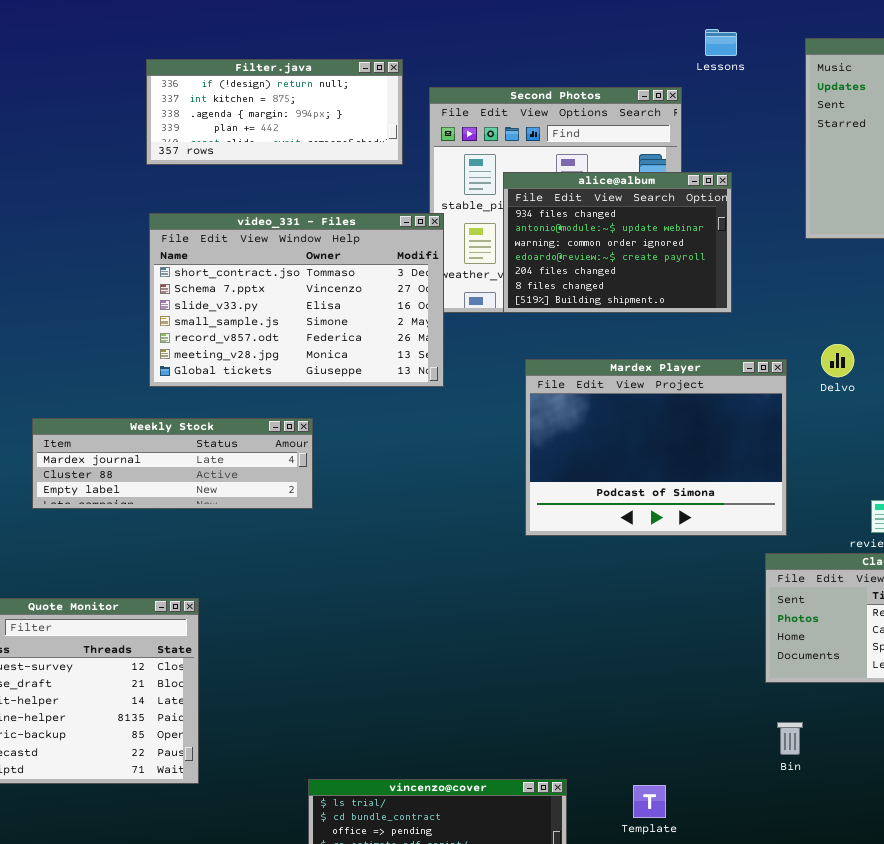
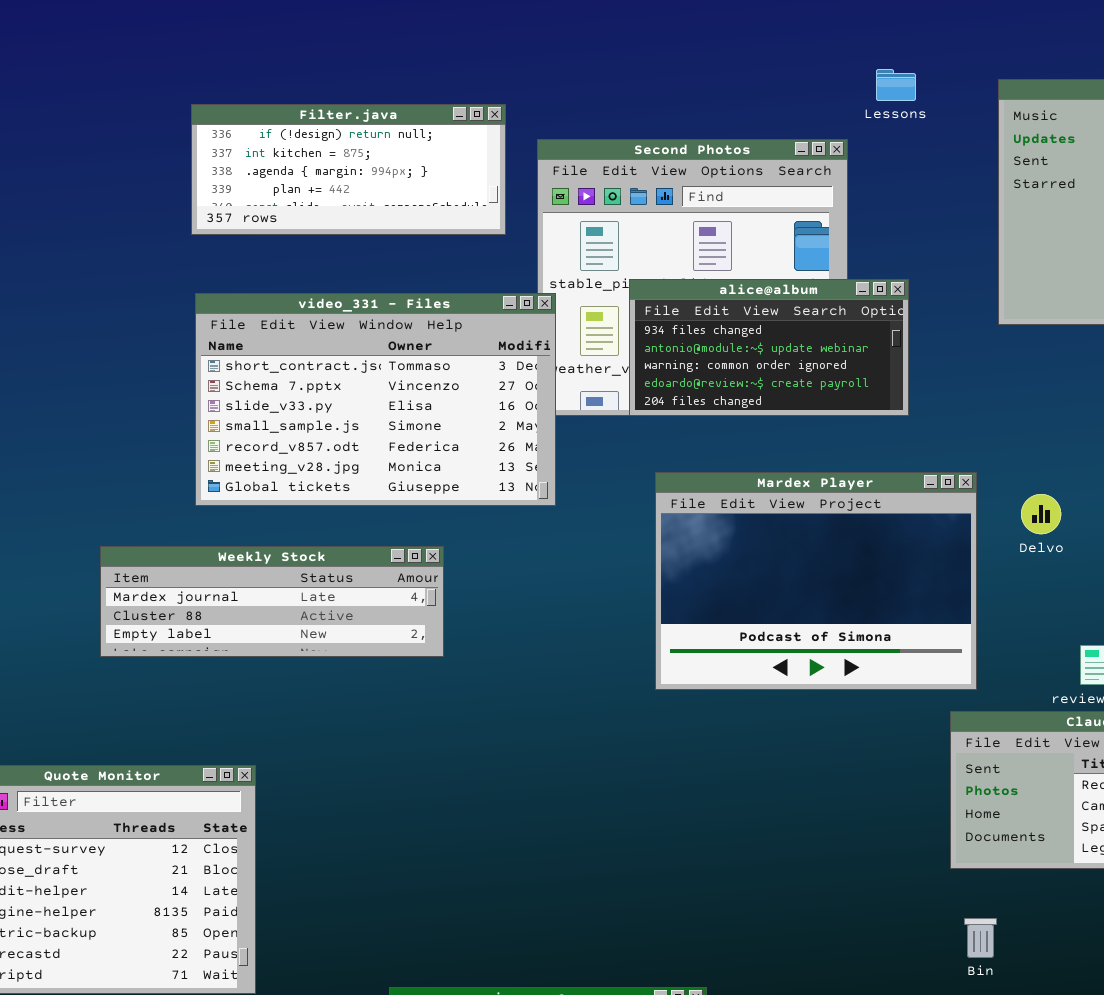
alice@album: [503,172,732,313] -> [629,279,909,416], resized
Delvo: [821,344,854,377] -> [1021,494,1061,534], moved
Weekly Stock: [32,418,313,509] -> [100,546,444,657], moved

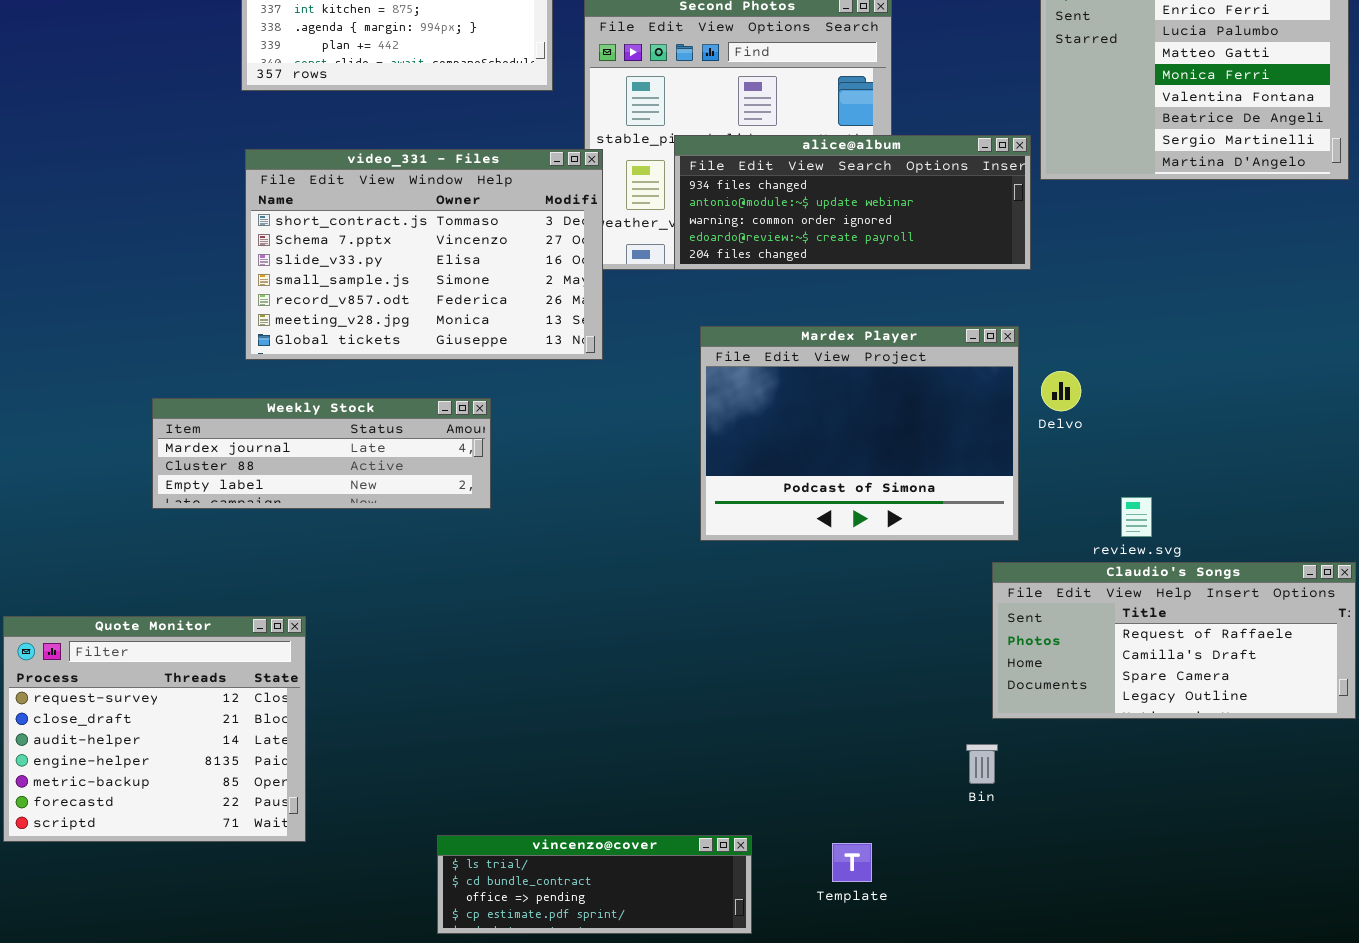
alice@album: [629,279,909,416] -> [674,135,1031,270], resized
Delvo: [1021,494,1061,534] -> [1041,371,1081,411], moved
Bin: [964,918,997,958] -> [966,744,998,784], moved

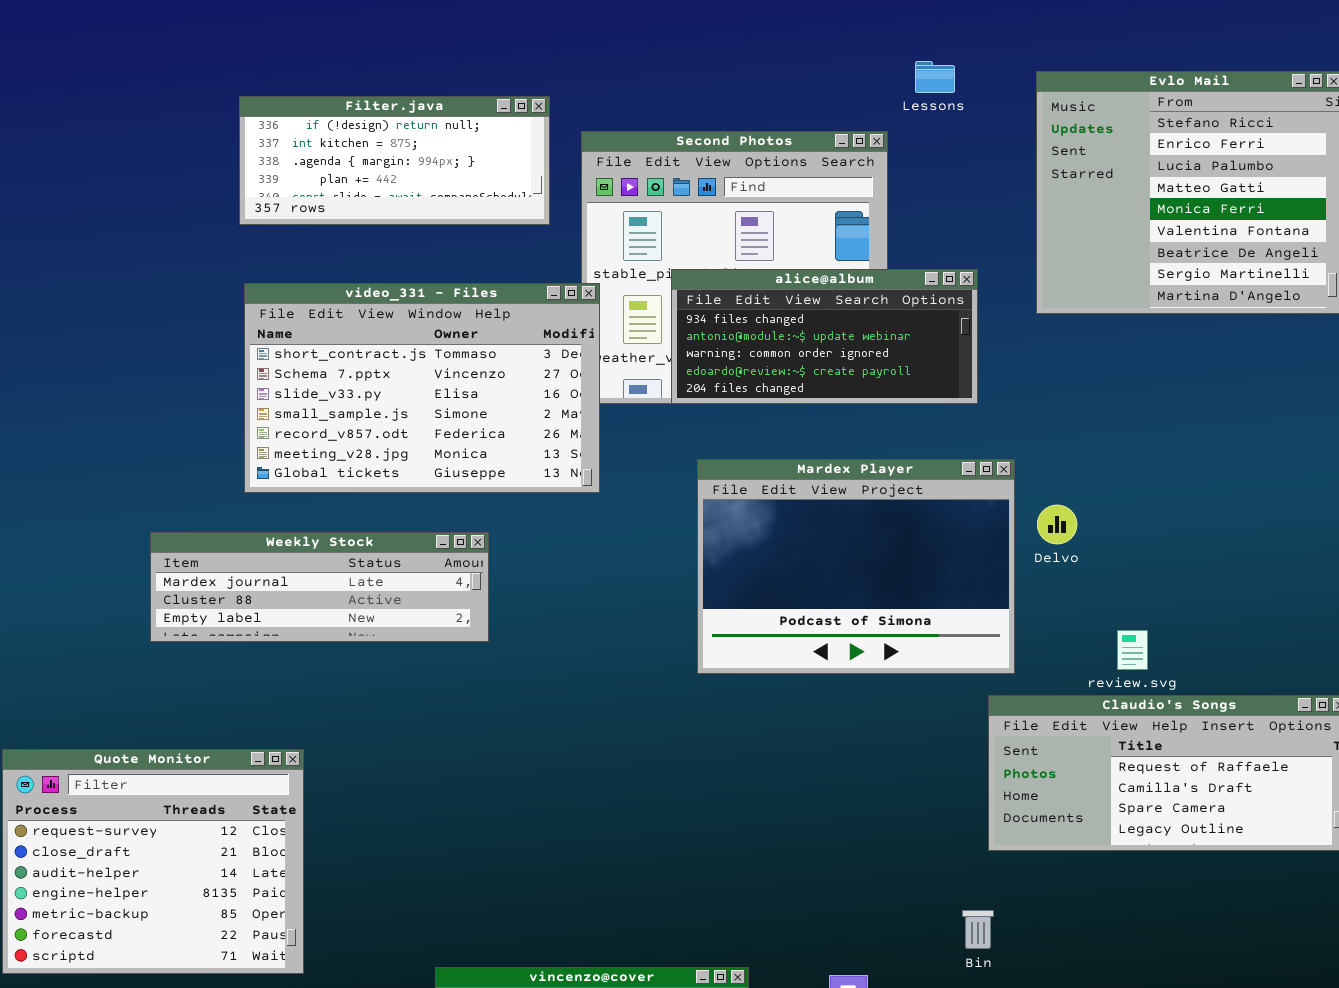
alice@album: [674,135,1031,270] -> [671,269,978,404], resized
Bin: [966,744,998,784] -> [962,910,994,949], moved

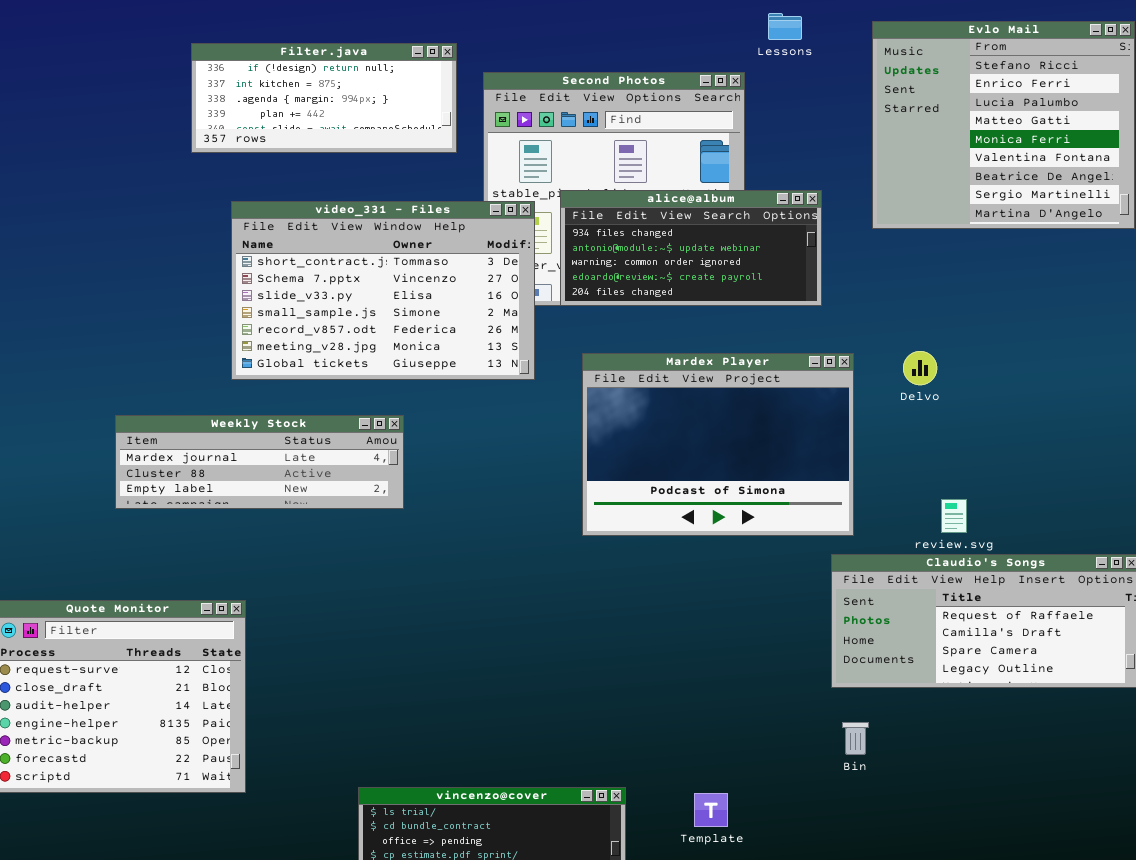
video_331 - Files: [244,283,600,493] -> [231,201,535,380], moved
Delvo: [1037,505,1077,544] -> [903,351,937,385], moved
Bin: [962,910,994,949] -> [842,722,869,755], moved

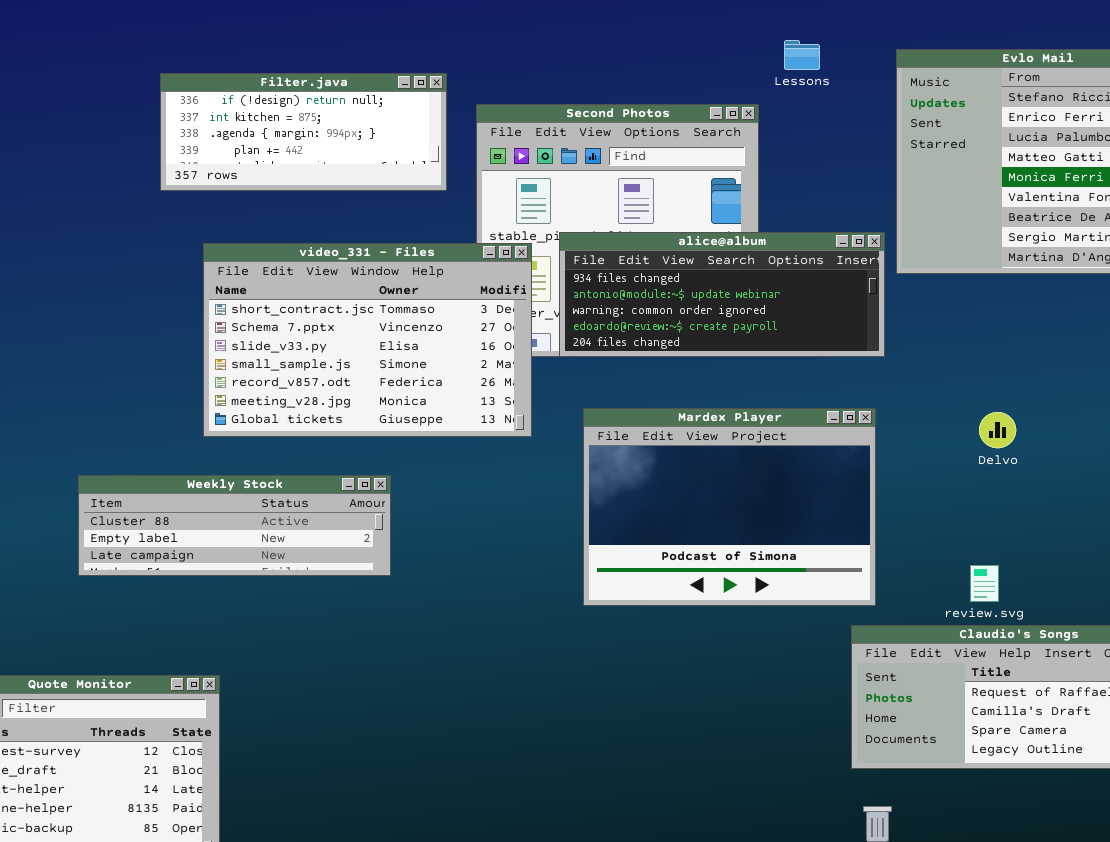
alice@album: [560,190,822,306] -> [559,232,885,357], resized
Delvo: [903,351,937,385] -> [979,412,1016,448], moved
Weekly Stock: [115,415,404,509] -> [78,475,391,576], scrolled down 1 row

